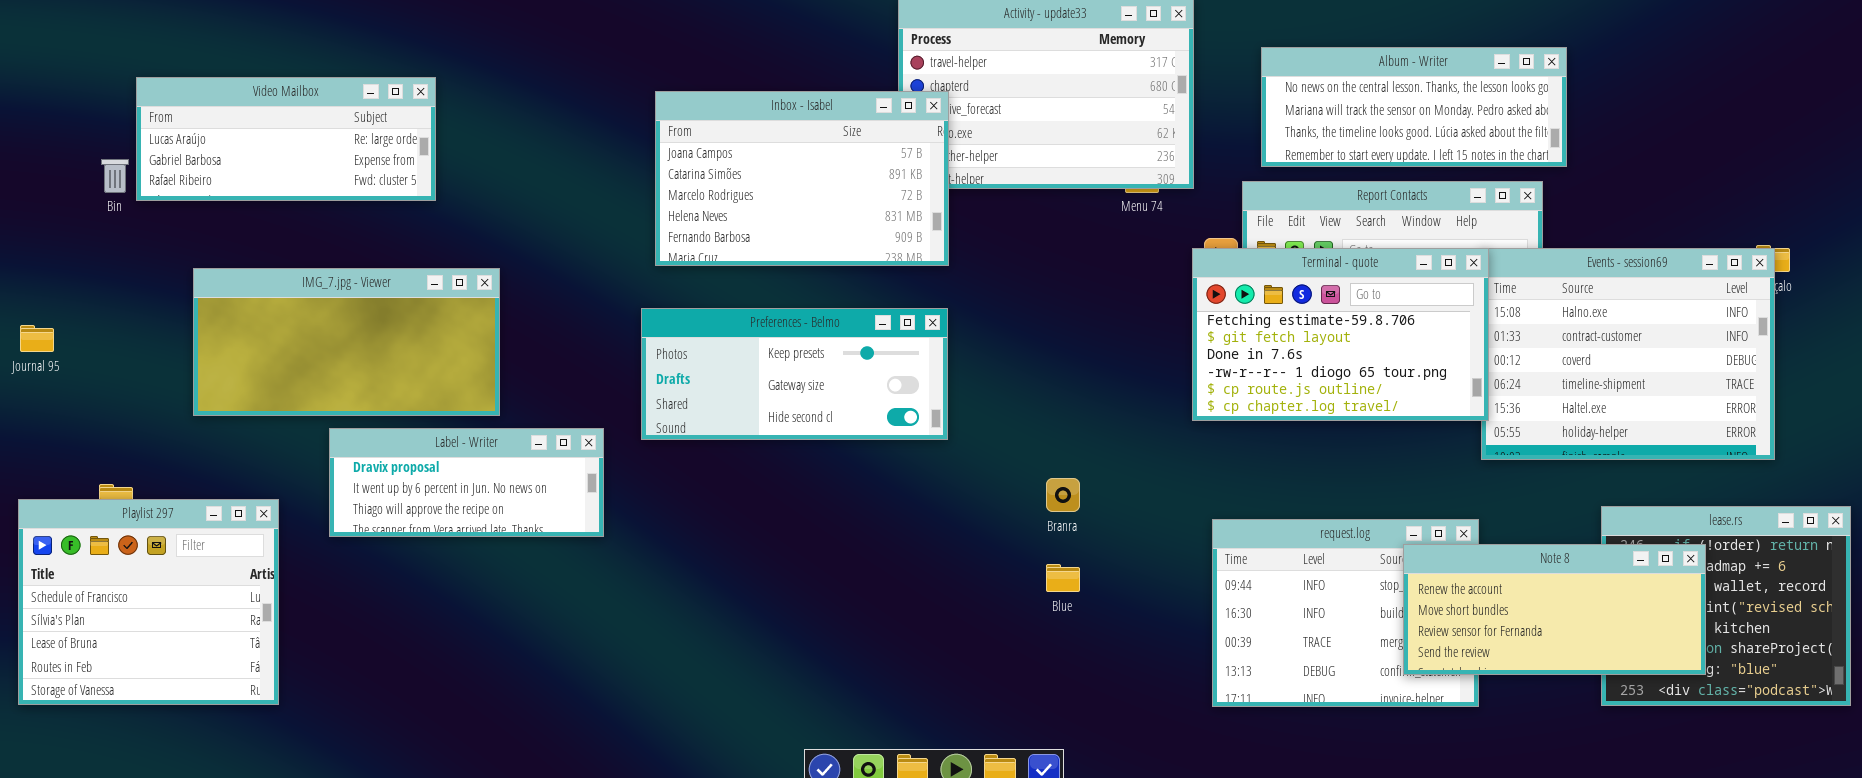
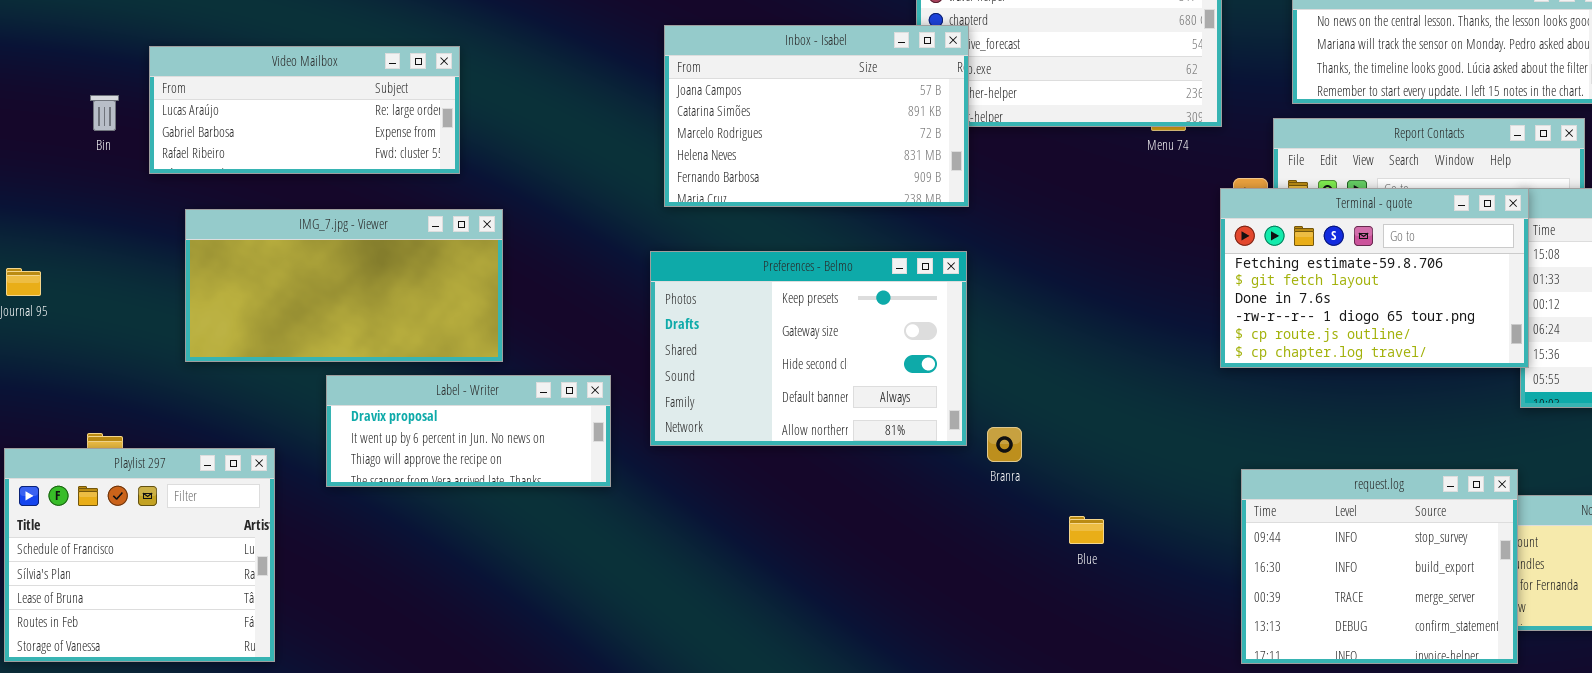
Video Mailbox: [136,77,436,201] -> [149,46,460,174], moved
Preferences - Belmo: [641,308,948,440] -> [650,251,967,446], resized
Branra: [1046,478,1080,512] -> [987,427,1022,462], moved
request.log: [1212,519,1479,707] -> [1241,469,1518,664], raised

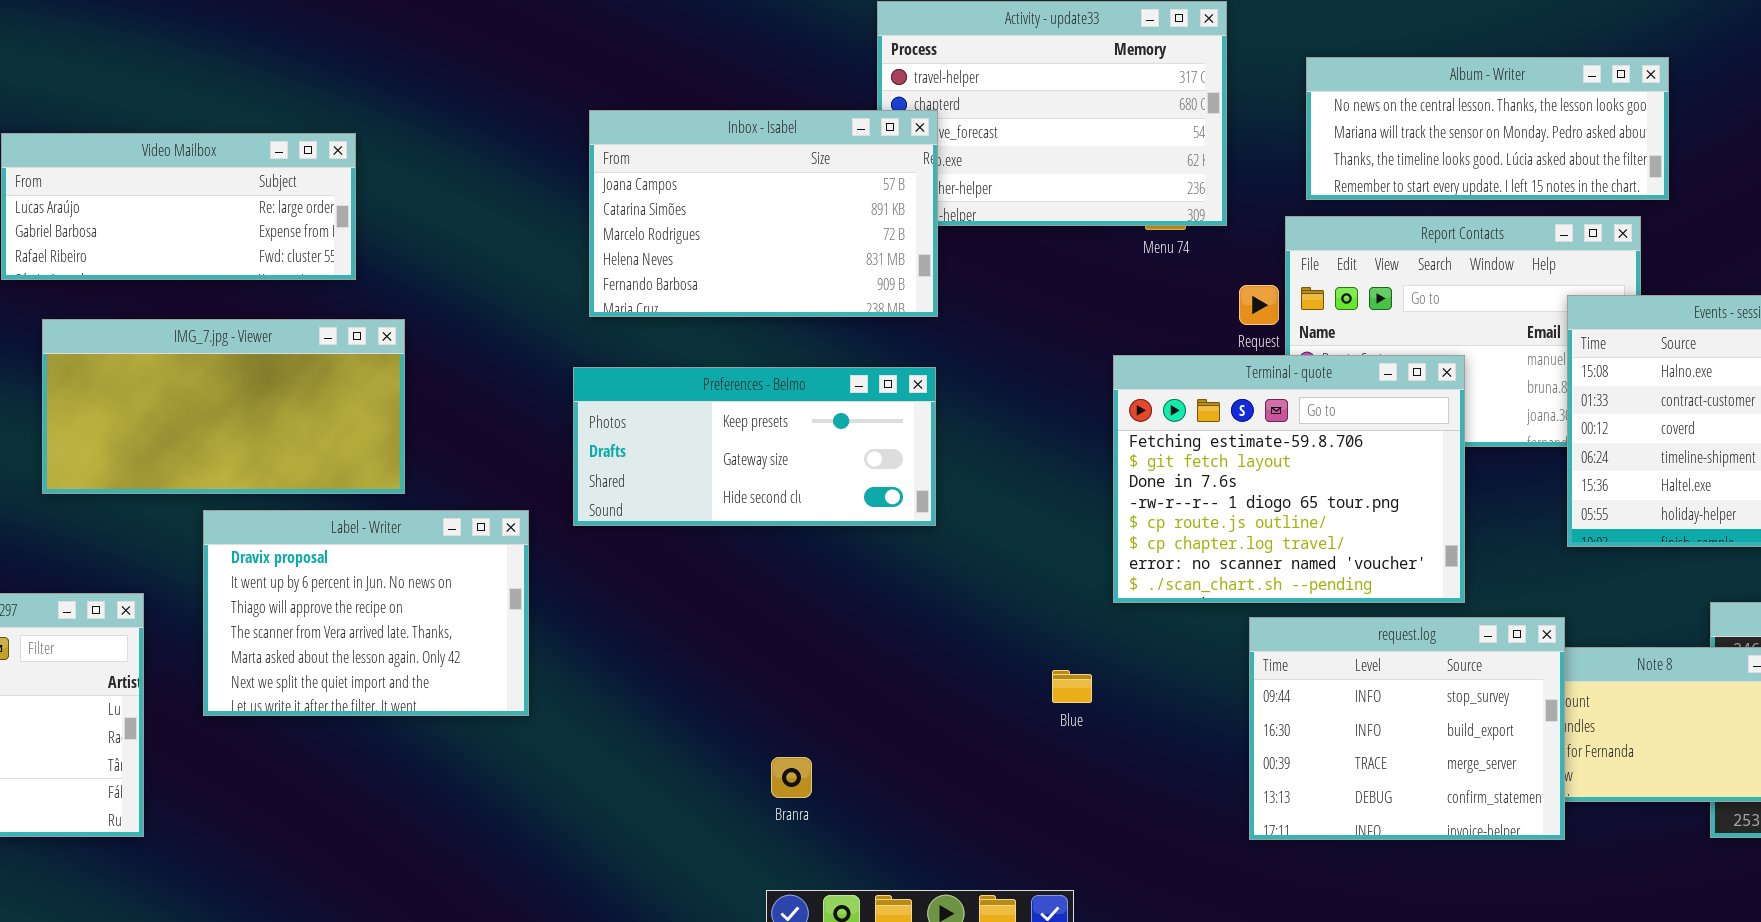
Terminal - quote: [1220,188,1529,368] -> [1113,355,1465,603], moved, resized
Preferences - Belmo: [650,251,967,446] -> [573,367,936,526], resized
Label - Writer: [326,375,611,487] -> [203,510,529,716], resized
Branra: [987,427,1022,462] -> [771,757,812,798], moved

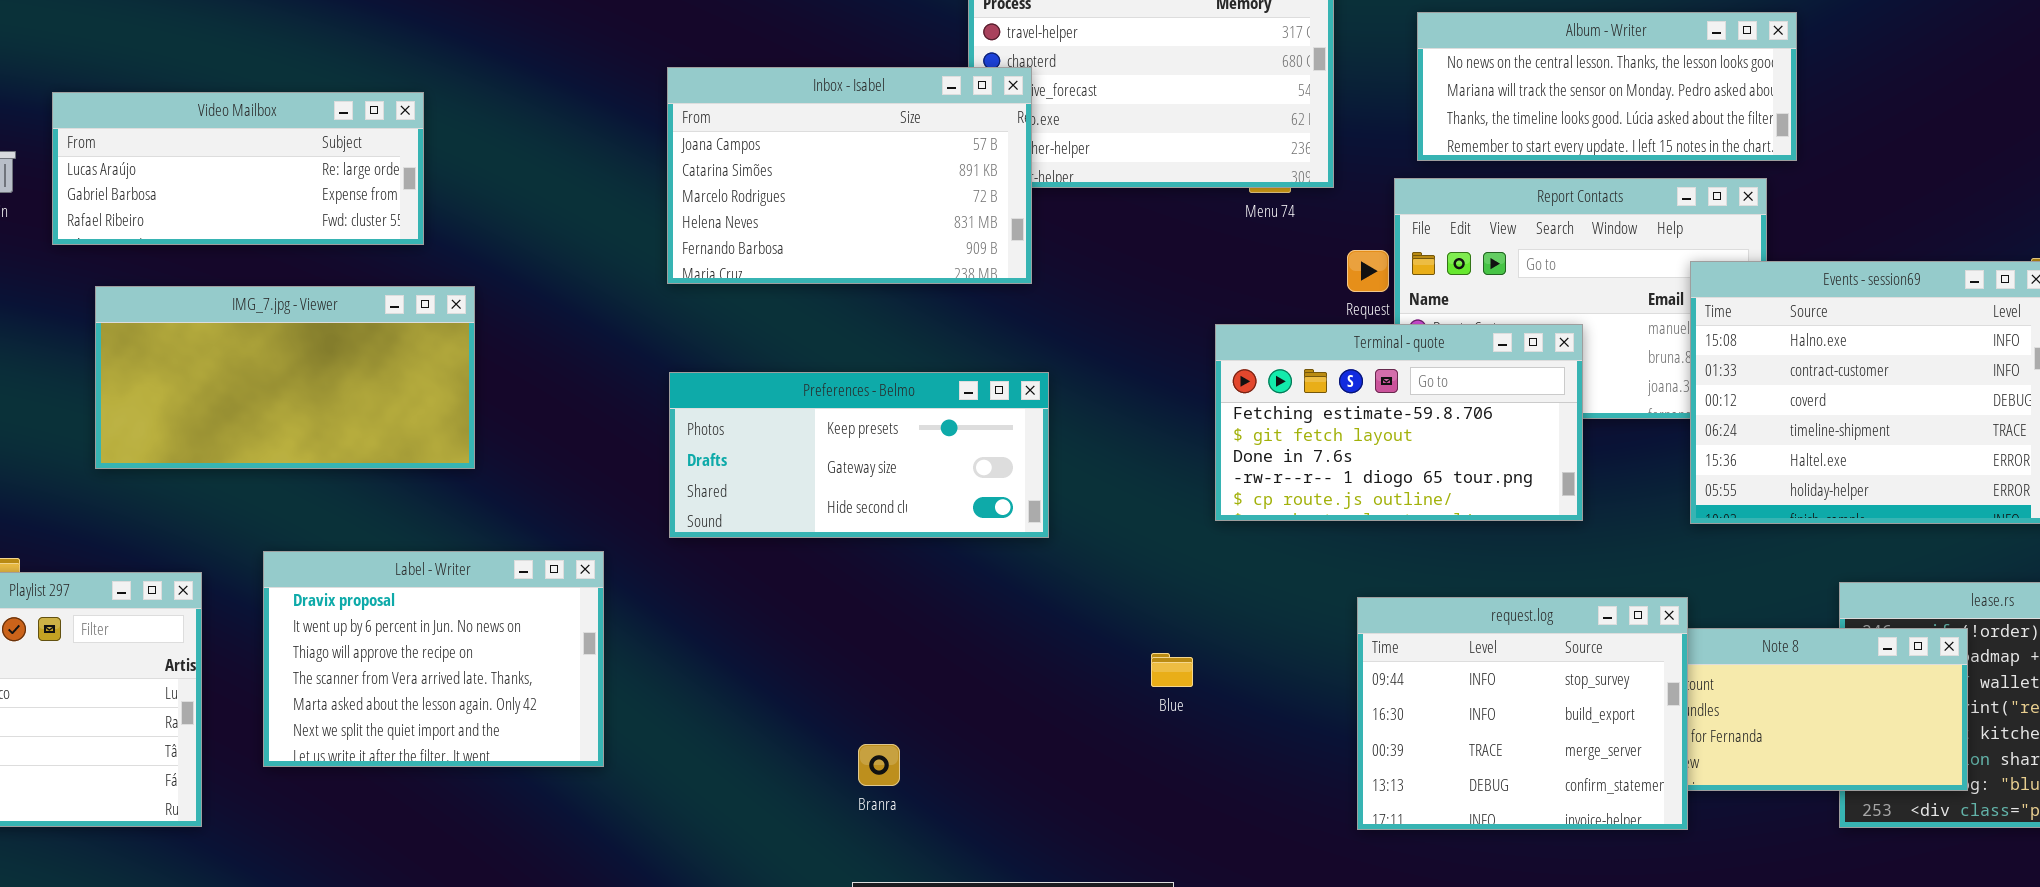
Terminal - quote: [1113,355,1465,603] -> [1215,324,1583,521], resized
Preferences - Belmo: [573,367,936,526] -> [669,372,1049,538], moved
Label - Writer: [203,510,529,716] -> [263,551,604,767], moved

